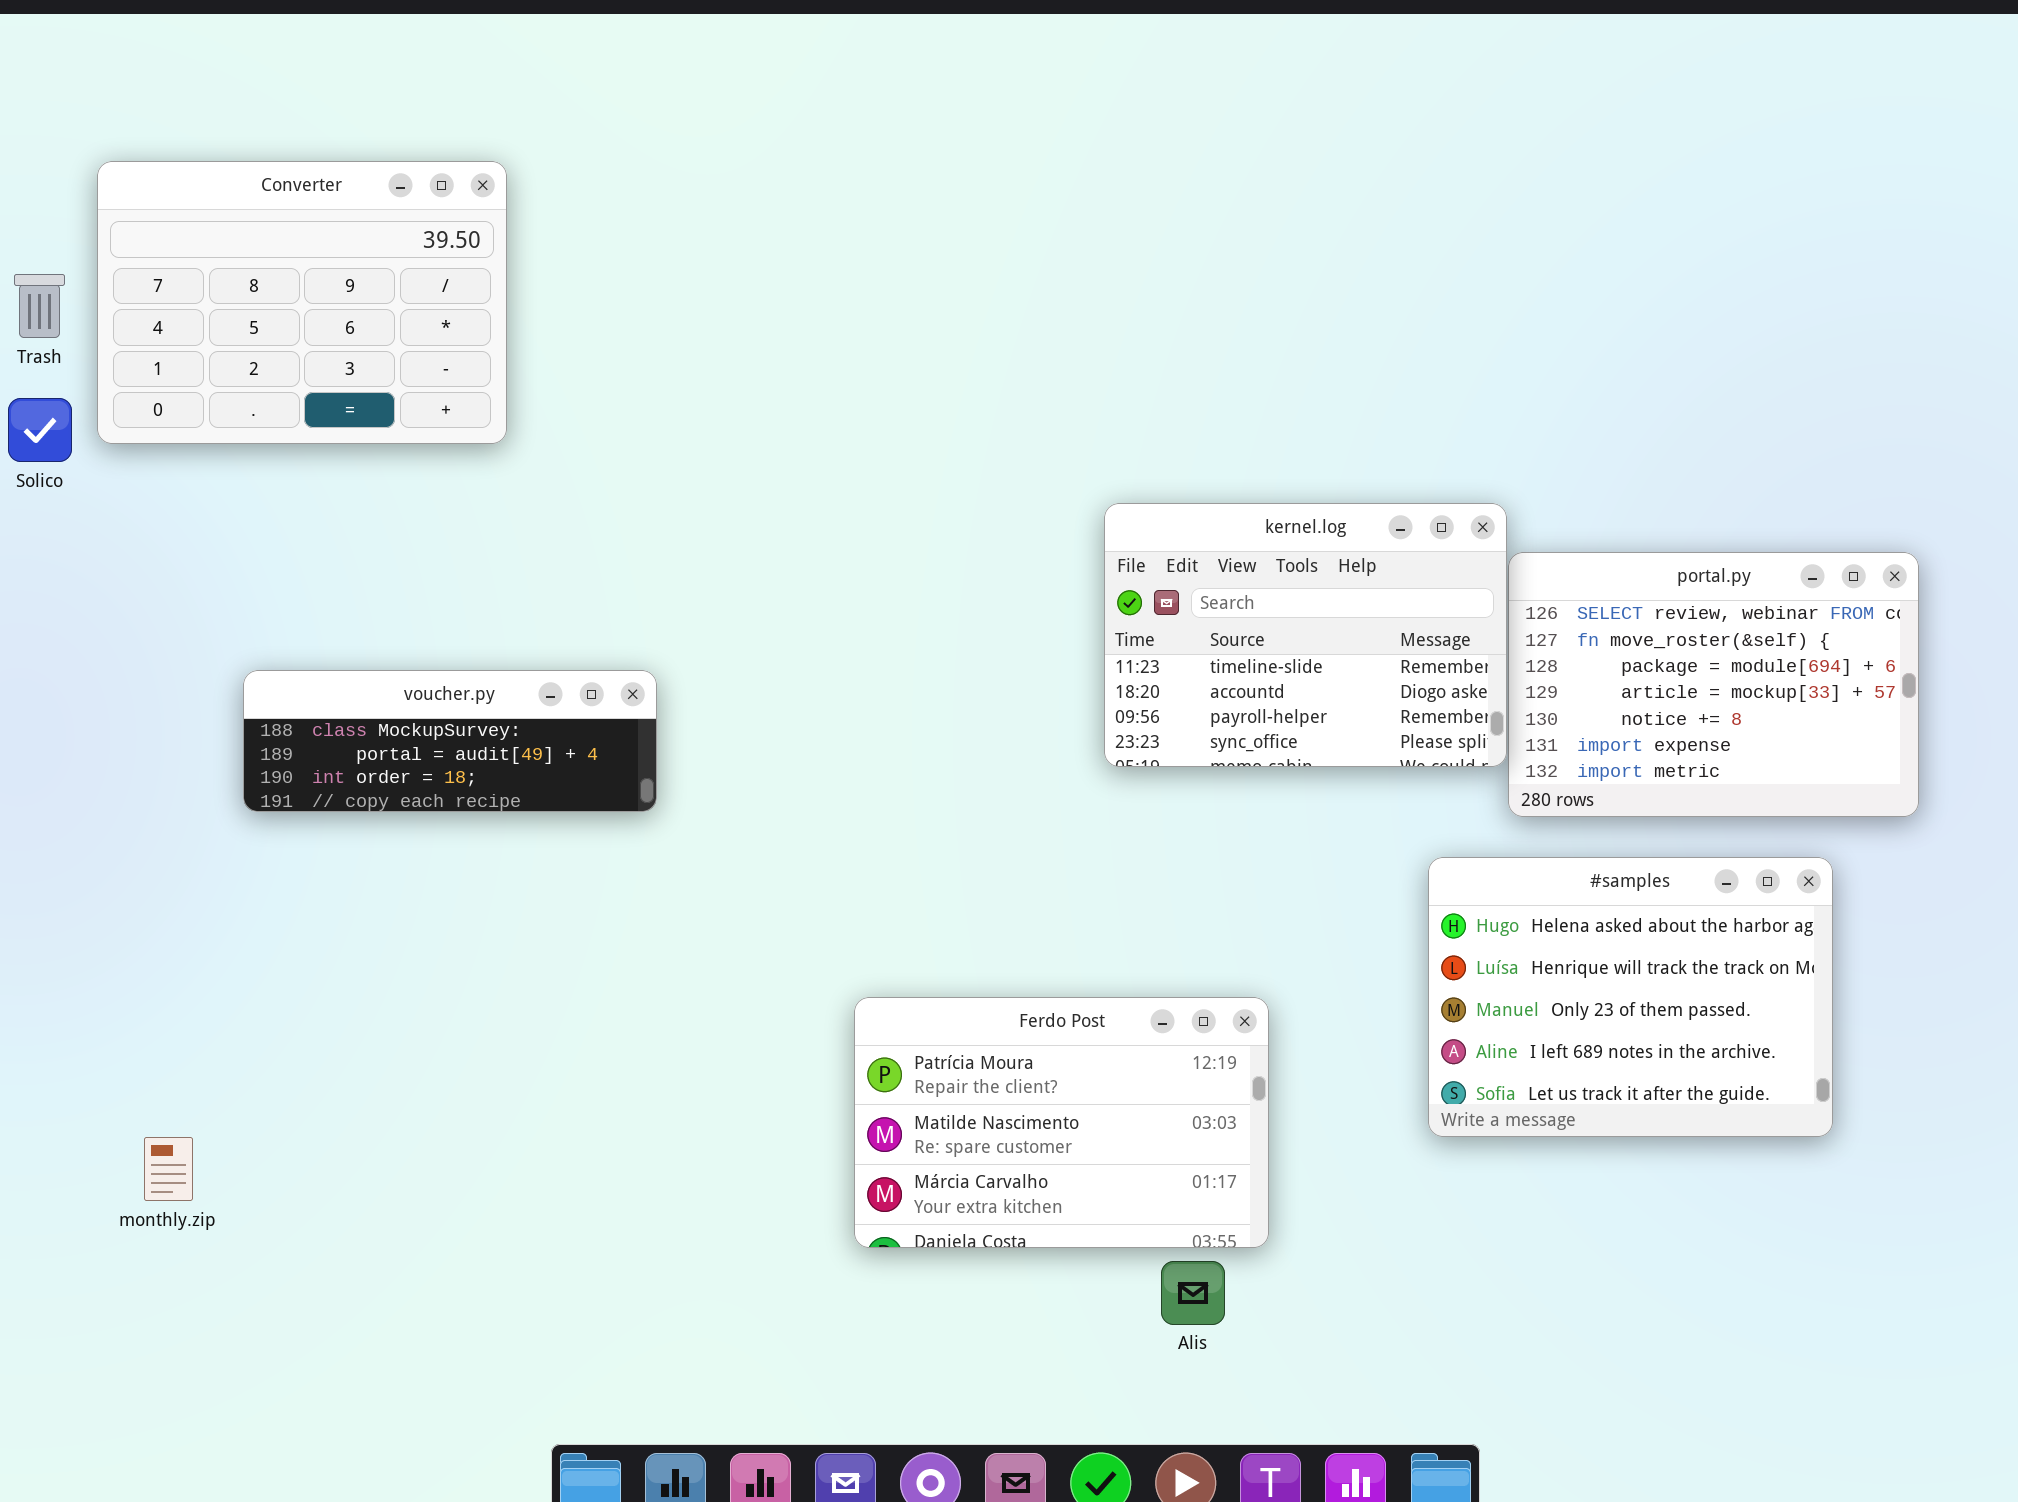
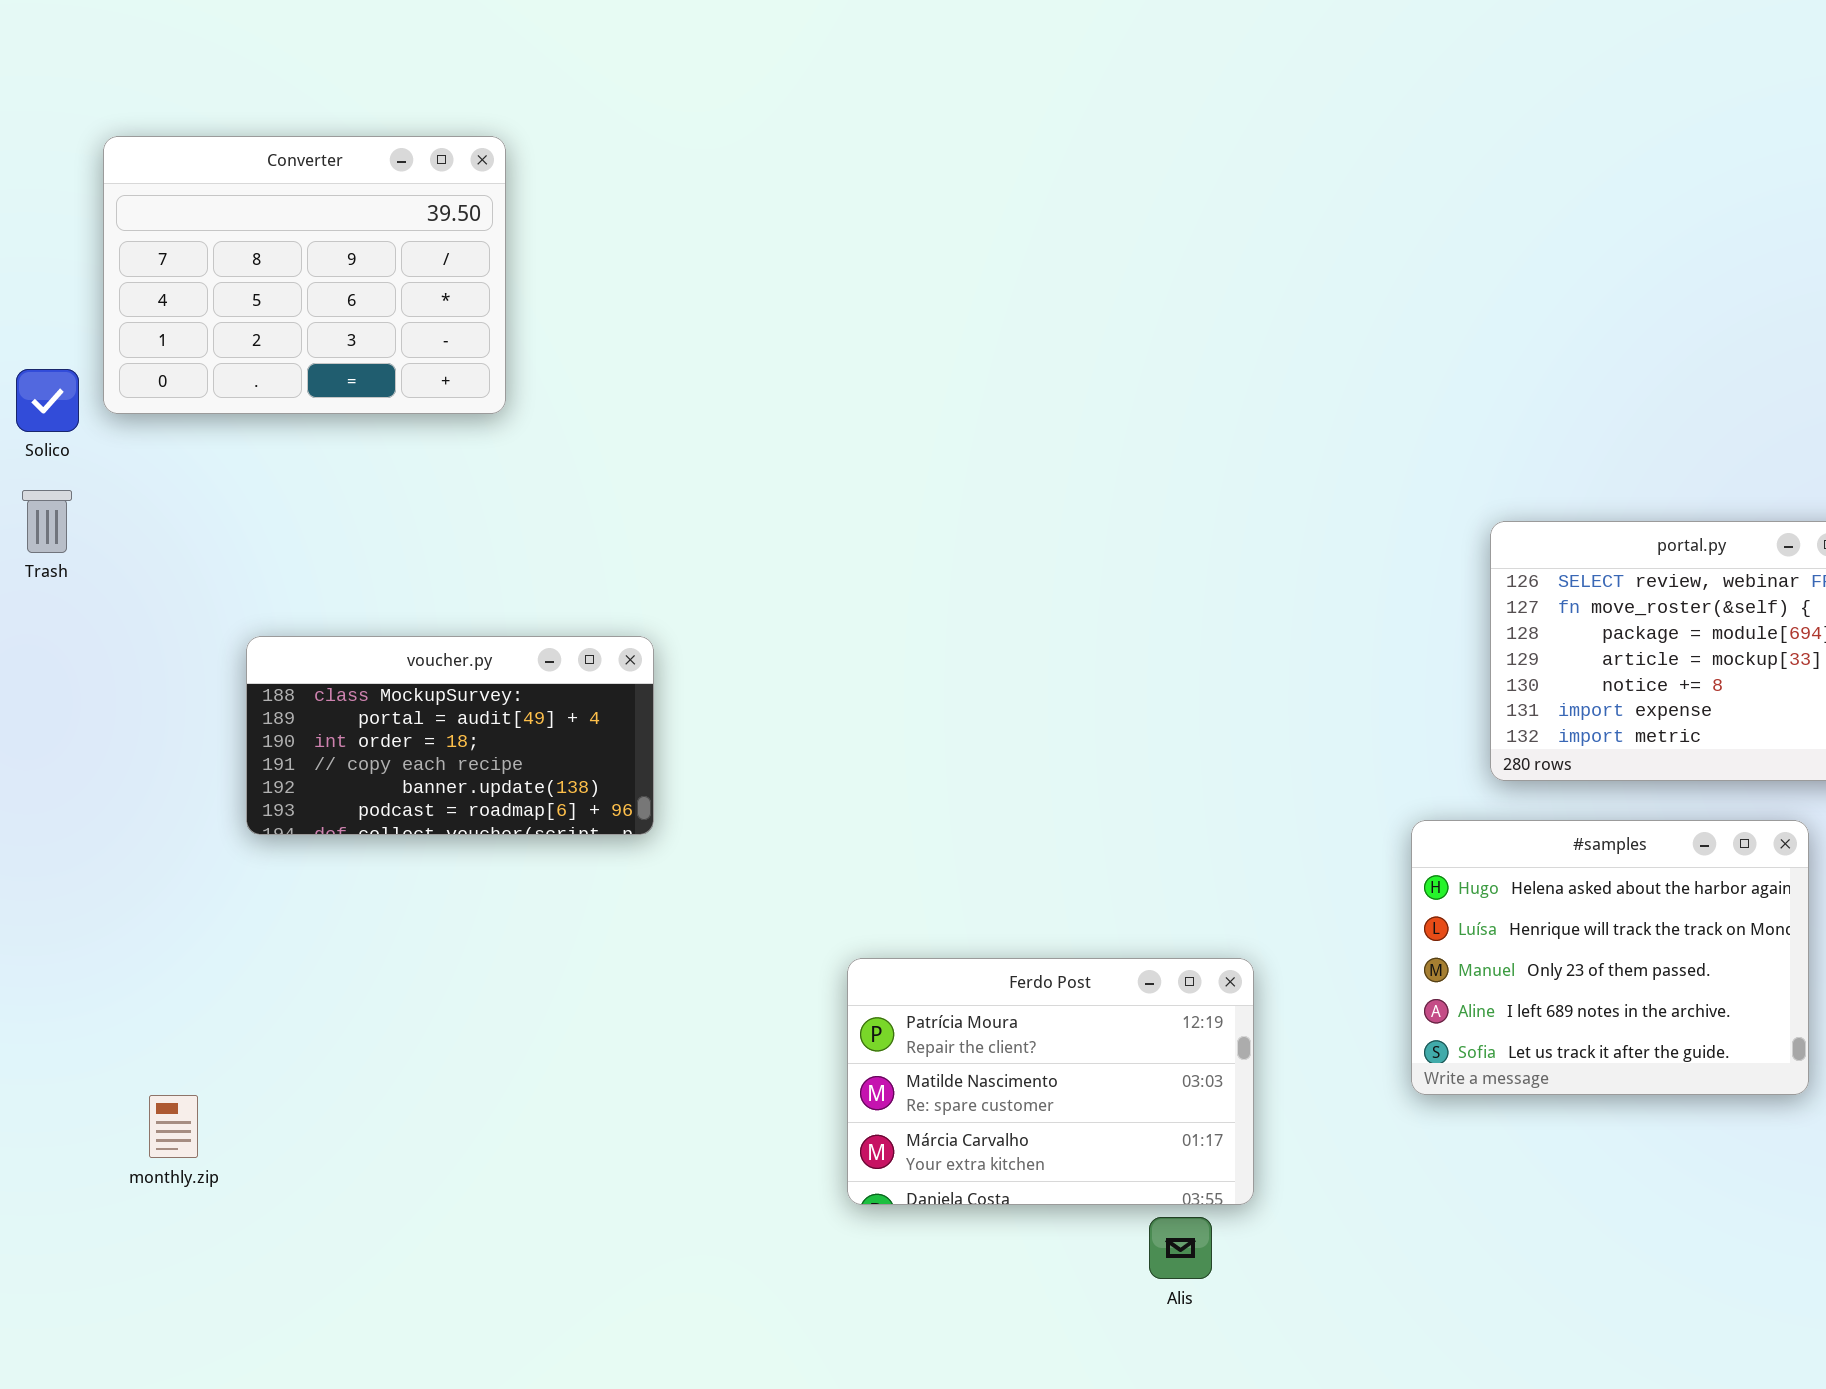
Trash: [14,274,65,338] -> [22,490,72,553], moved
kernel.log: [1104,503,1507,767] -> none, closed
voucher.py: [243,670,657,812] -> [246,636,654,835], resized

